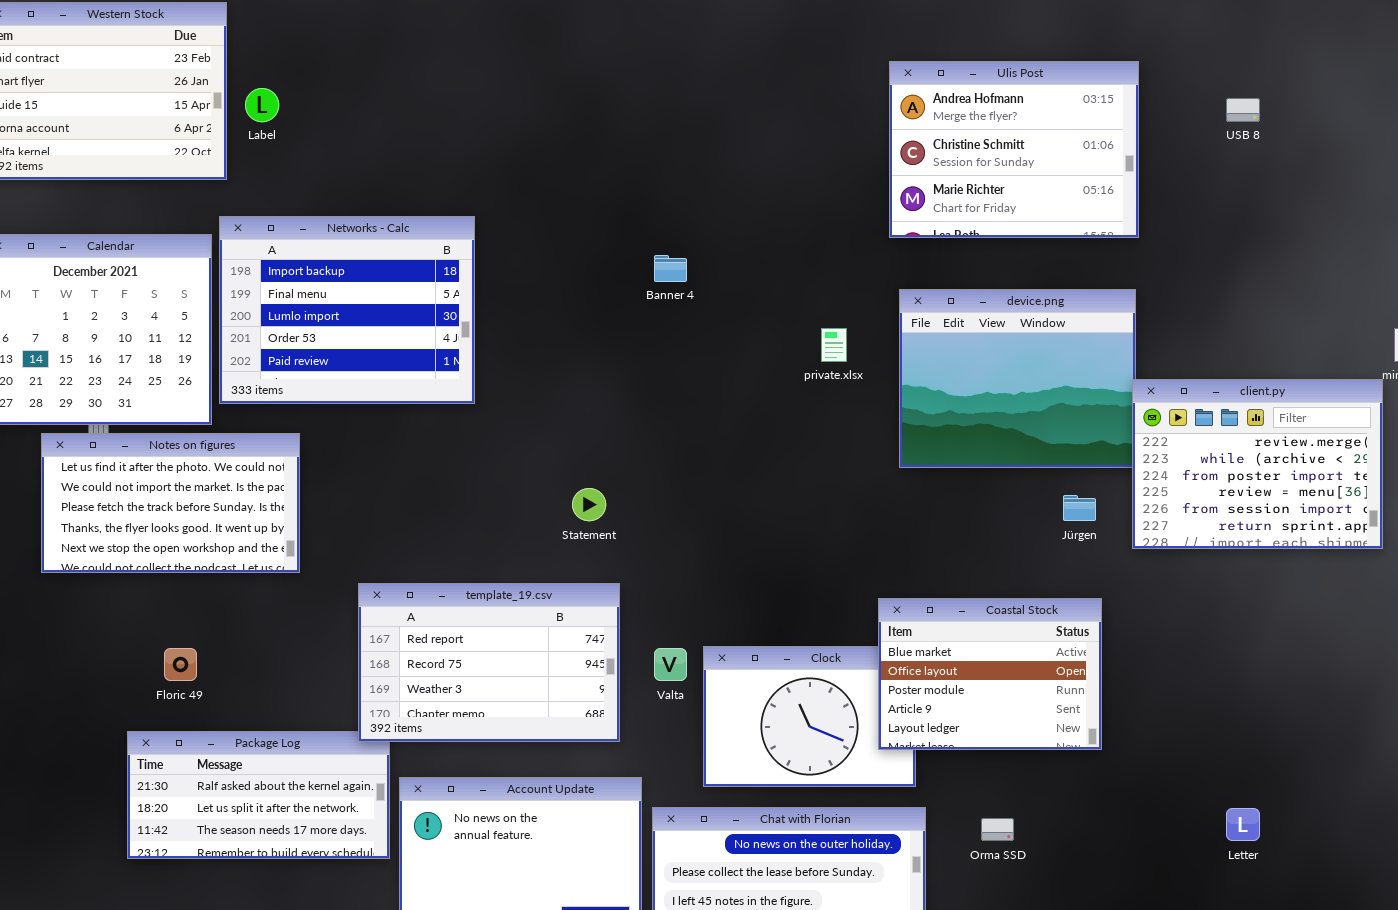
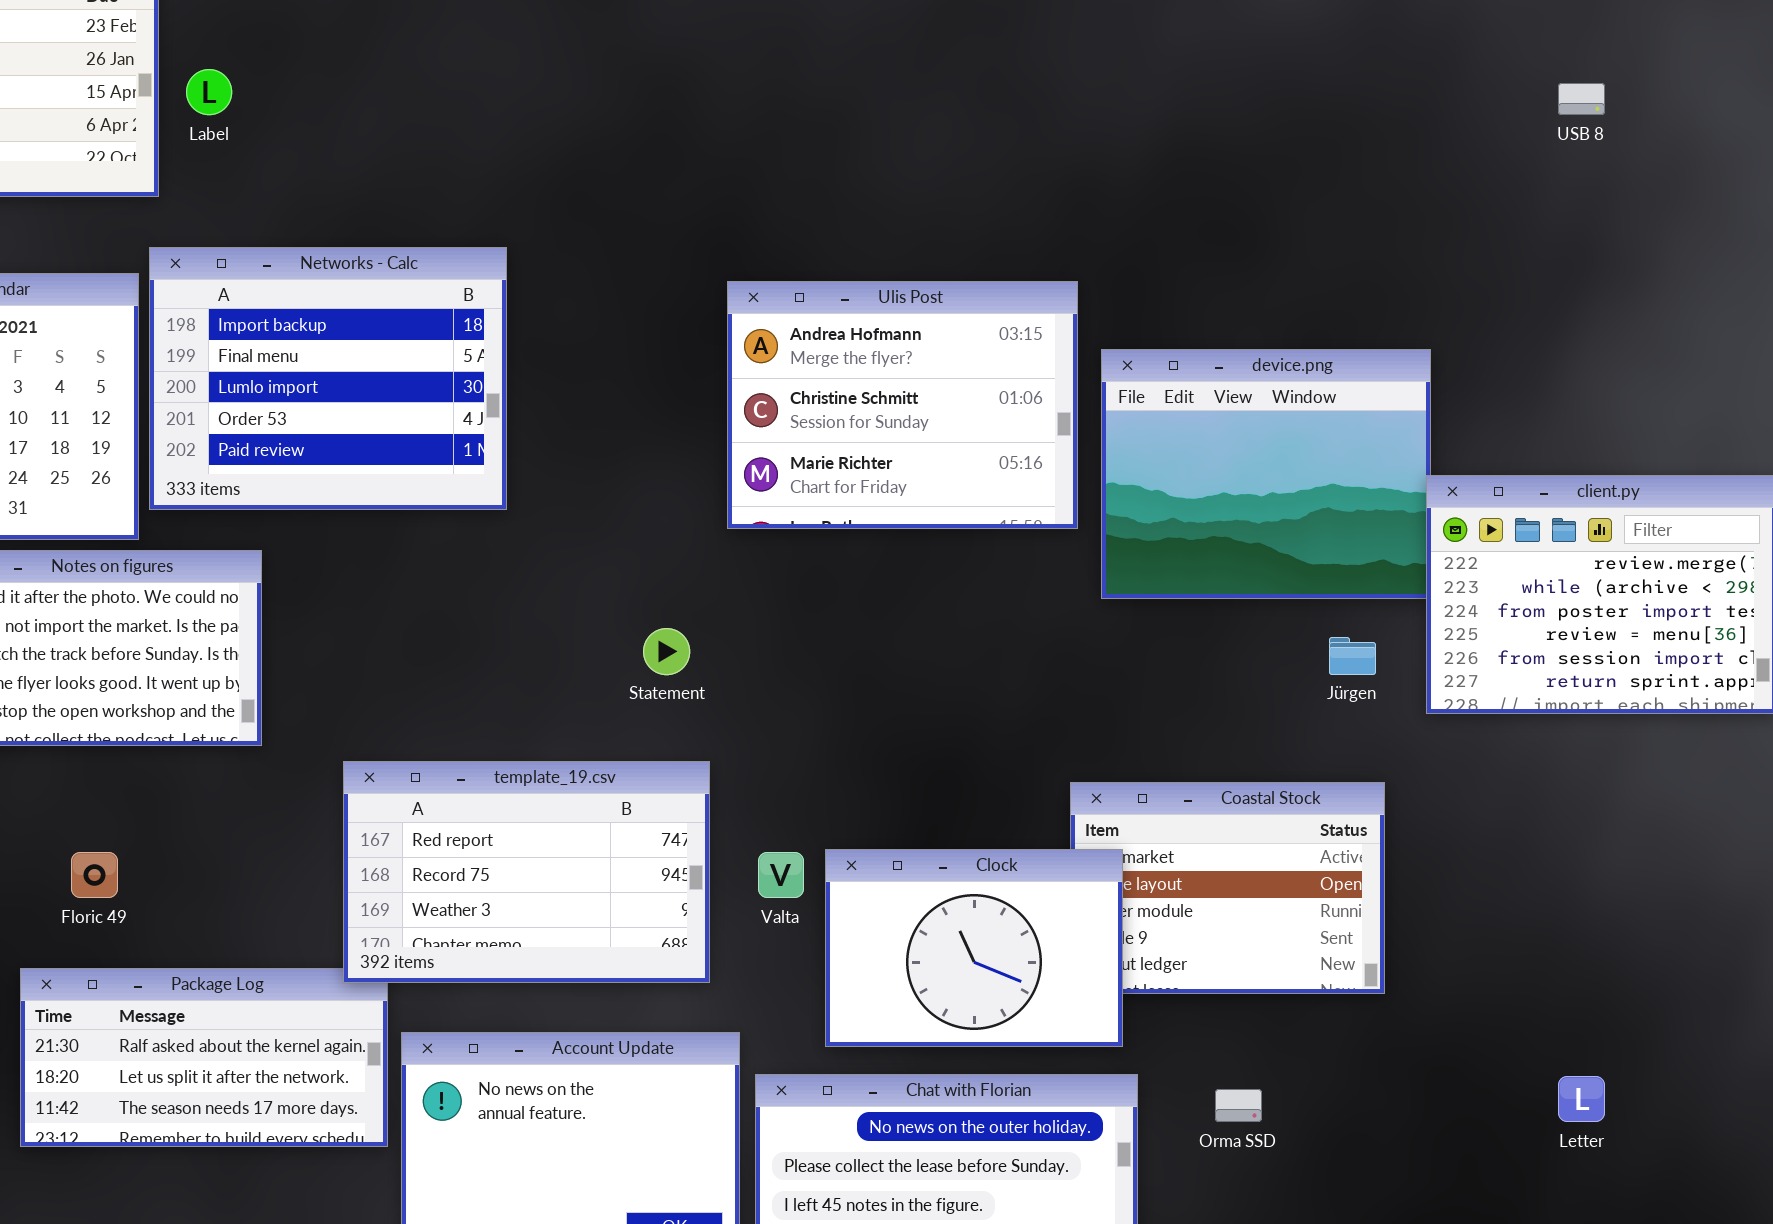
Ulis Post: [889,61,1139,238] -> [727,281,1078,529], moved
Clock: [703,646,916,787] -> [825,849,1123,1047], raised

